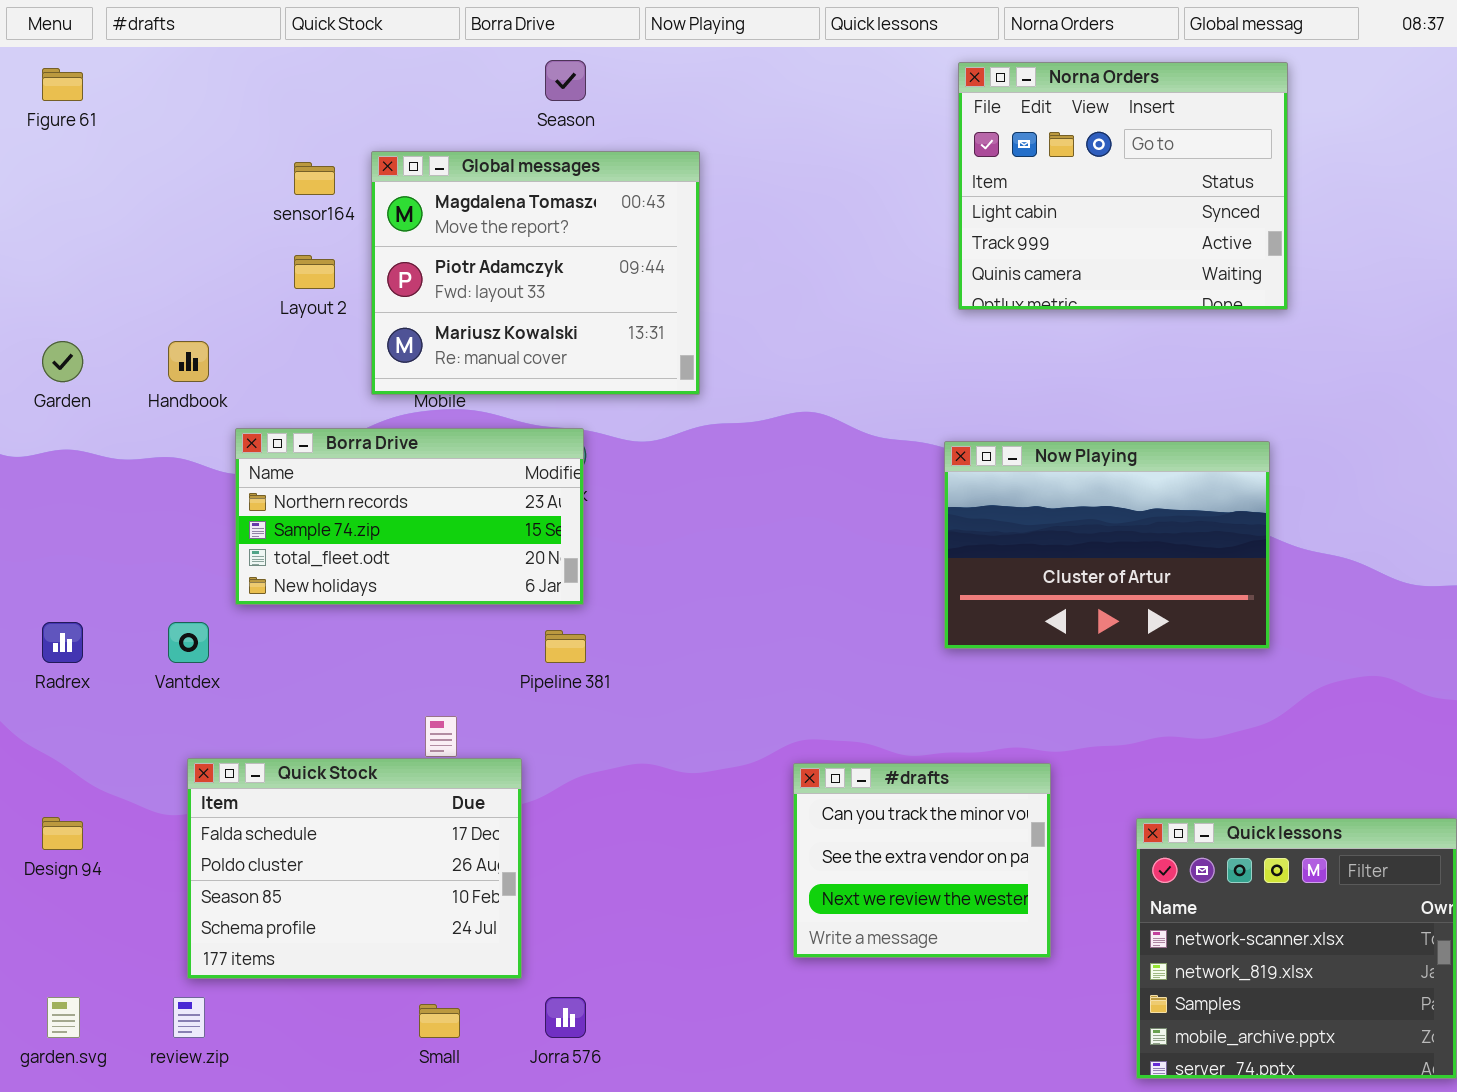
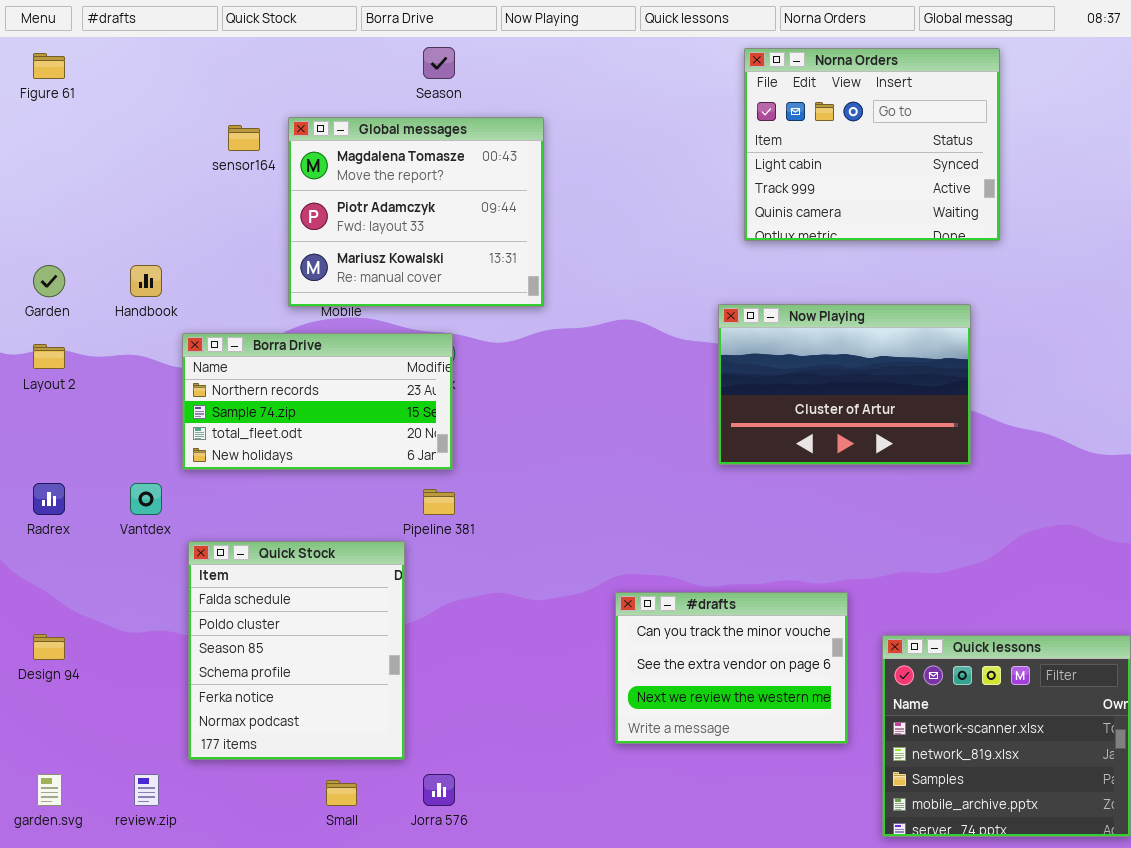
Layout 2: [294,255,335,289] -> [33,344,65,369], moved
Now Playing: [944,441,1270,649] -> [718,304,971,465], moved
Quick Stock: [187,758,522,979] -> [188,541,405,760], resized
#drafts: [793,763,1051,958] -> [615,592,848,744], resized

